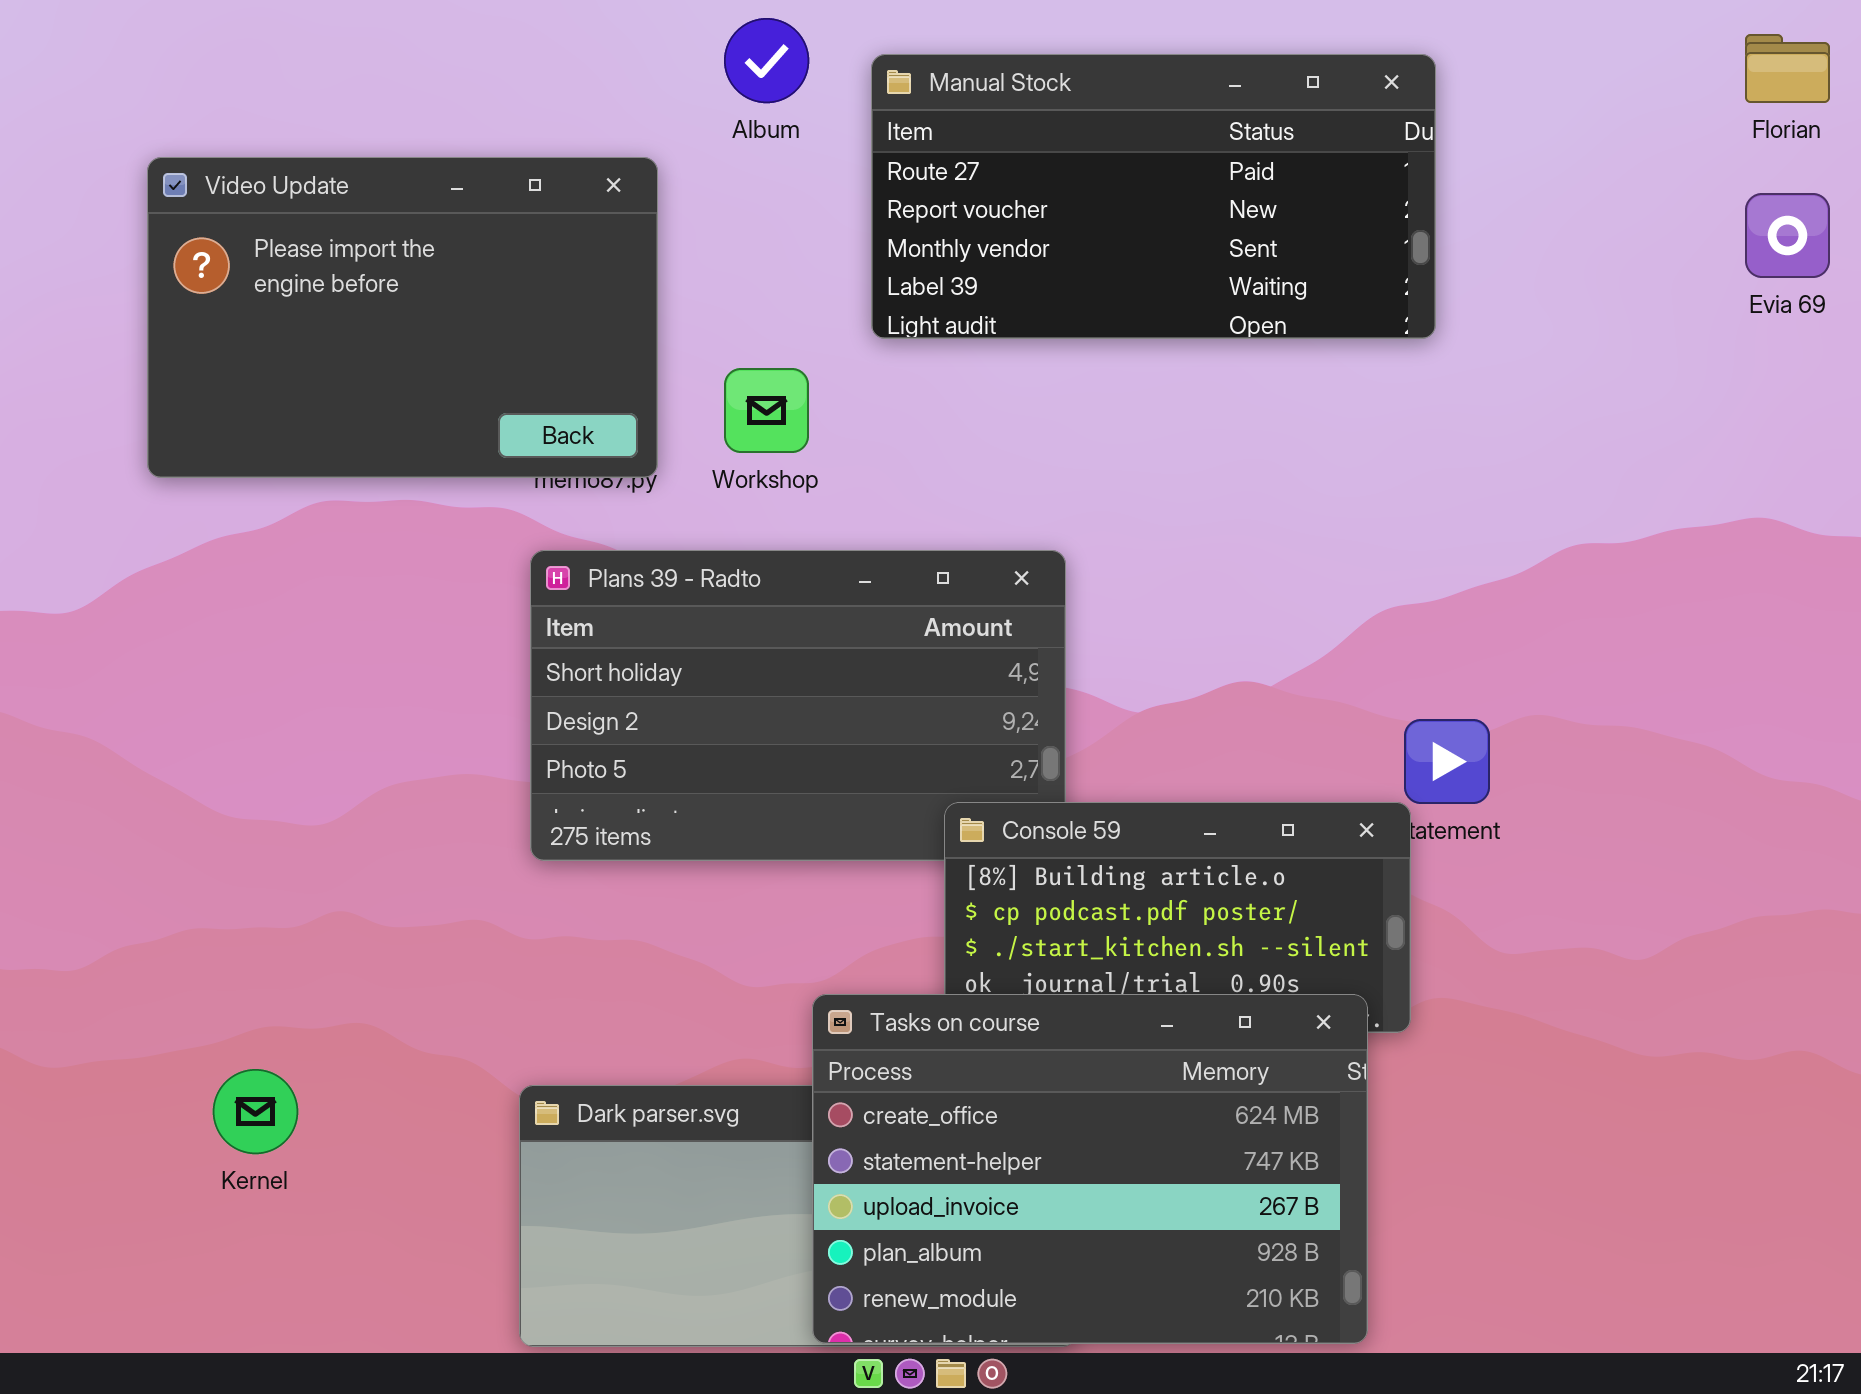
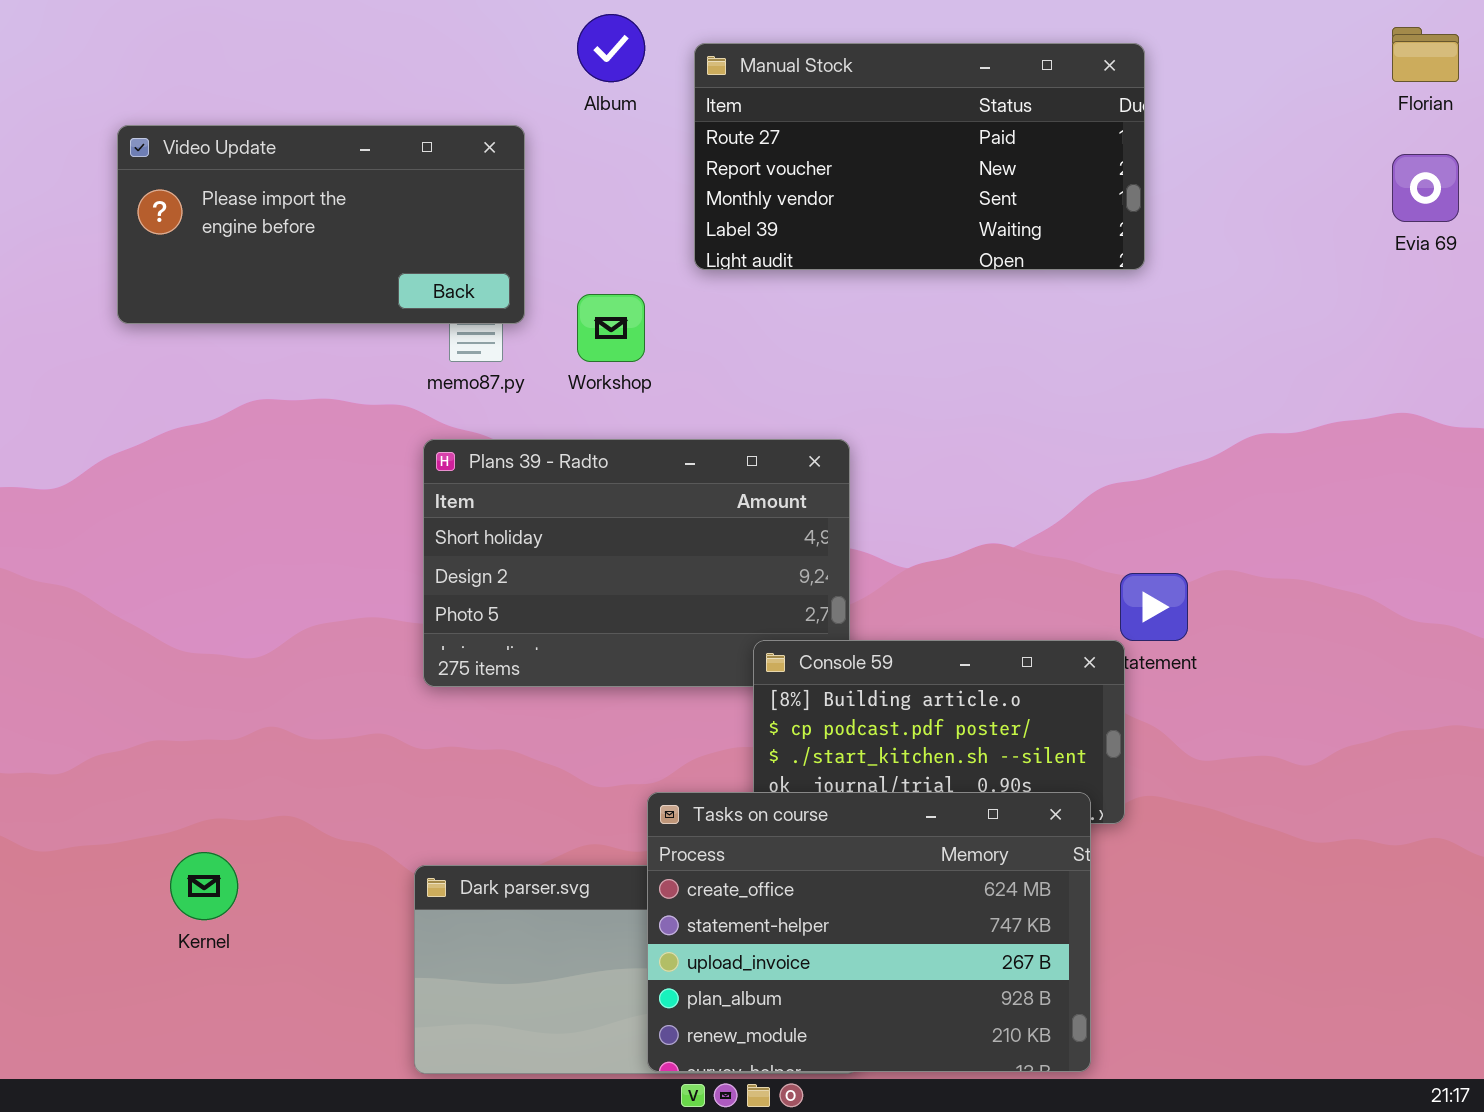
Video Update: [147,157,658,478] -> [117,125,525,324], resized

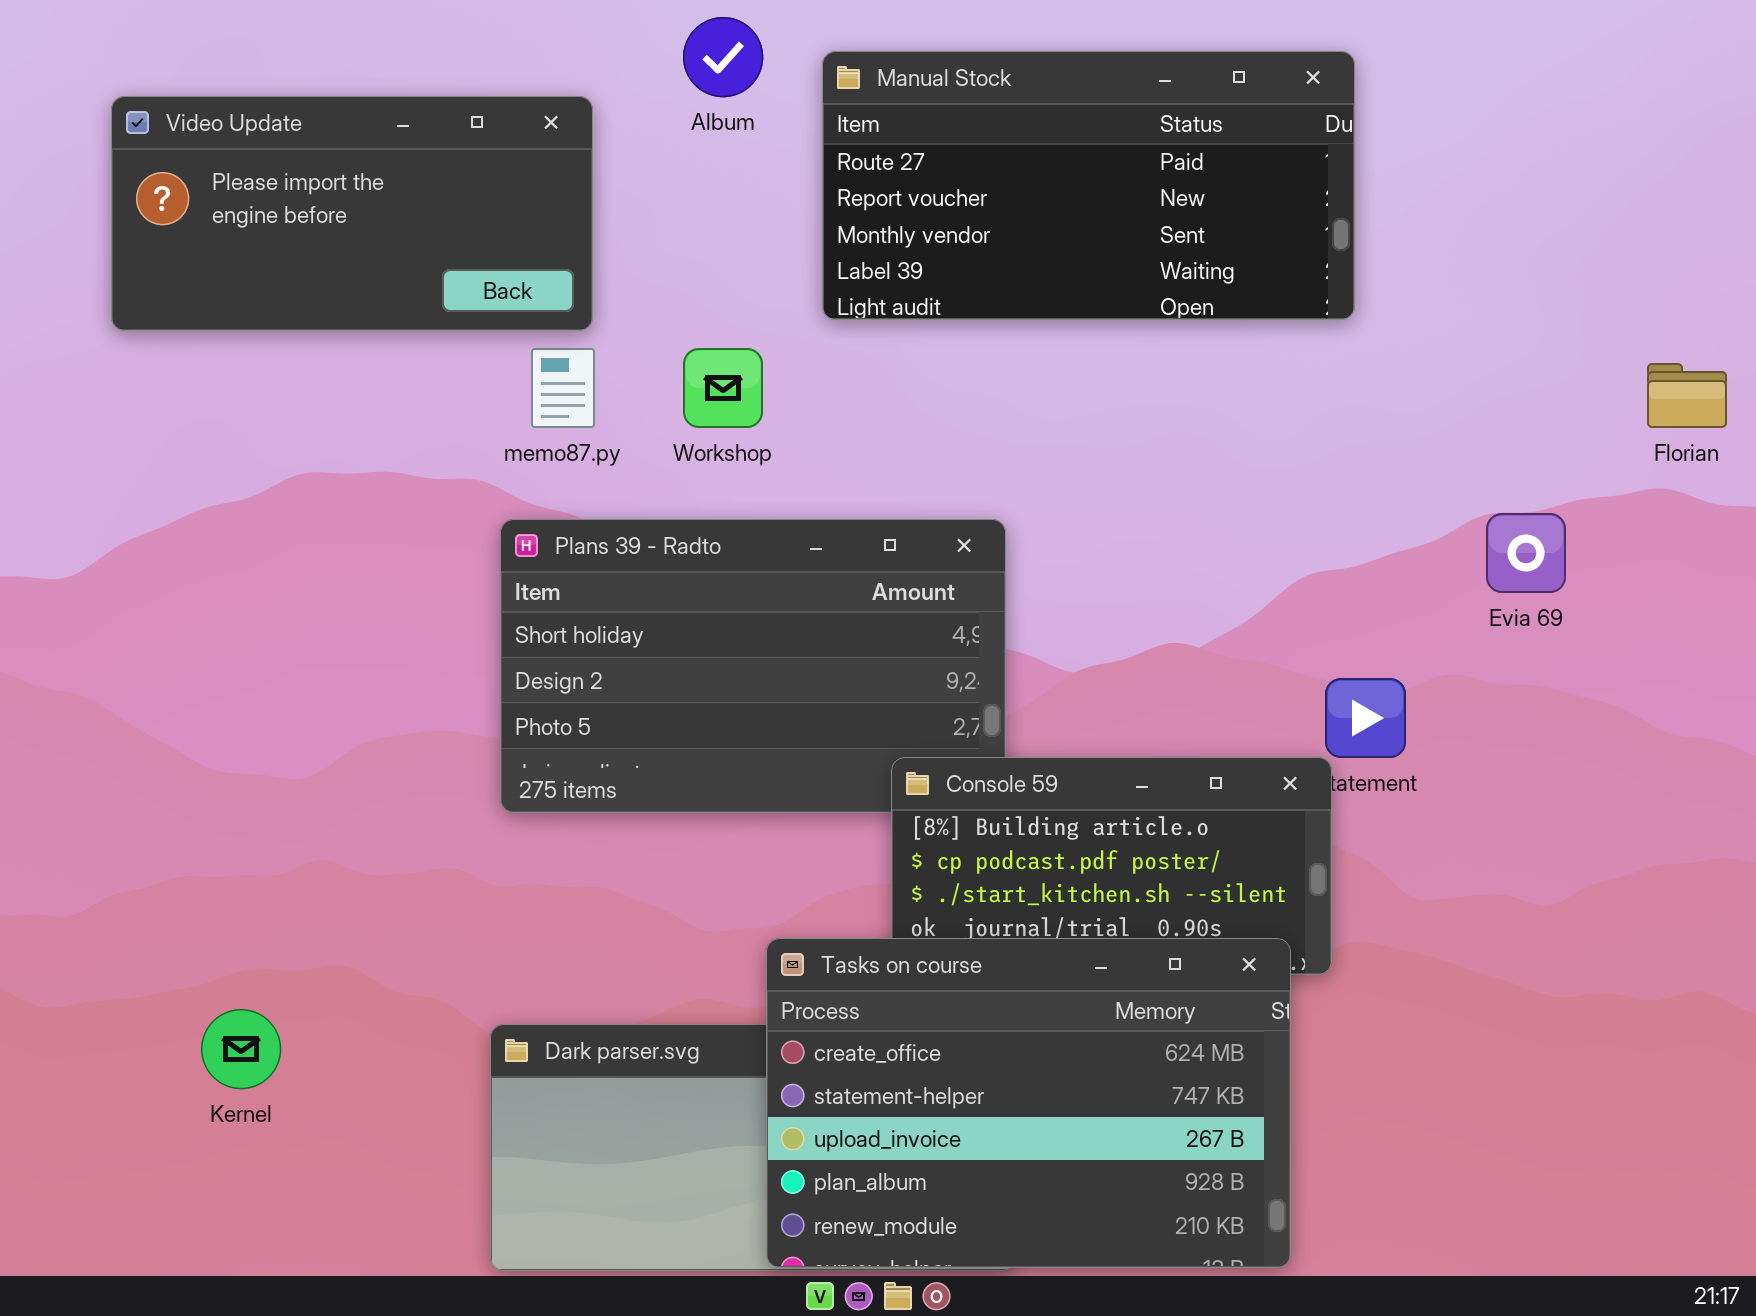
Florian: [1392,27,1459,82] -> [1647,363,1727,428], moved
Video Update: [117,125,525,324] -> [111,96,593,331], moved
Evia 69: [1392,154,1459,222] -> [1486,513,1566,593], moved

